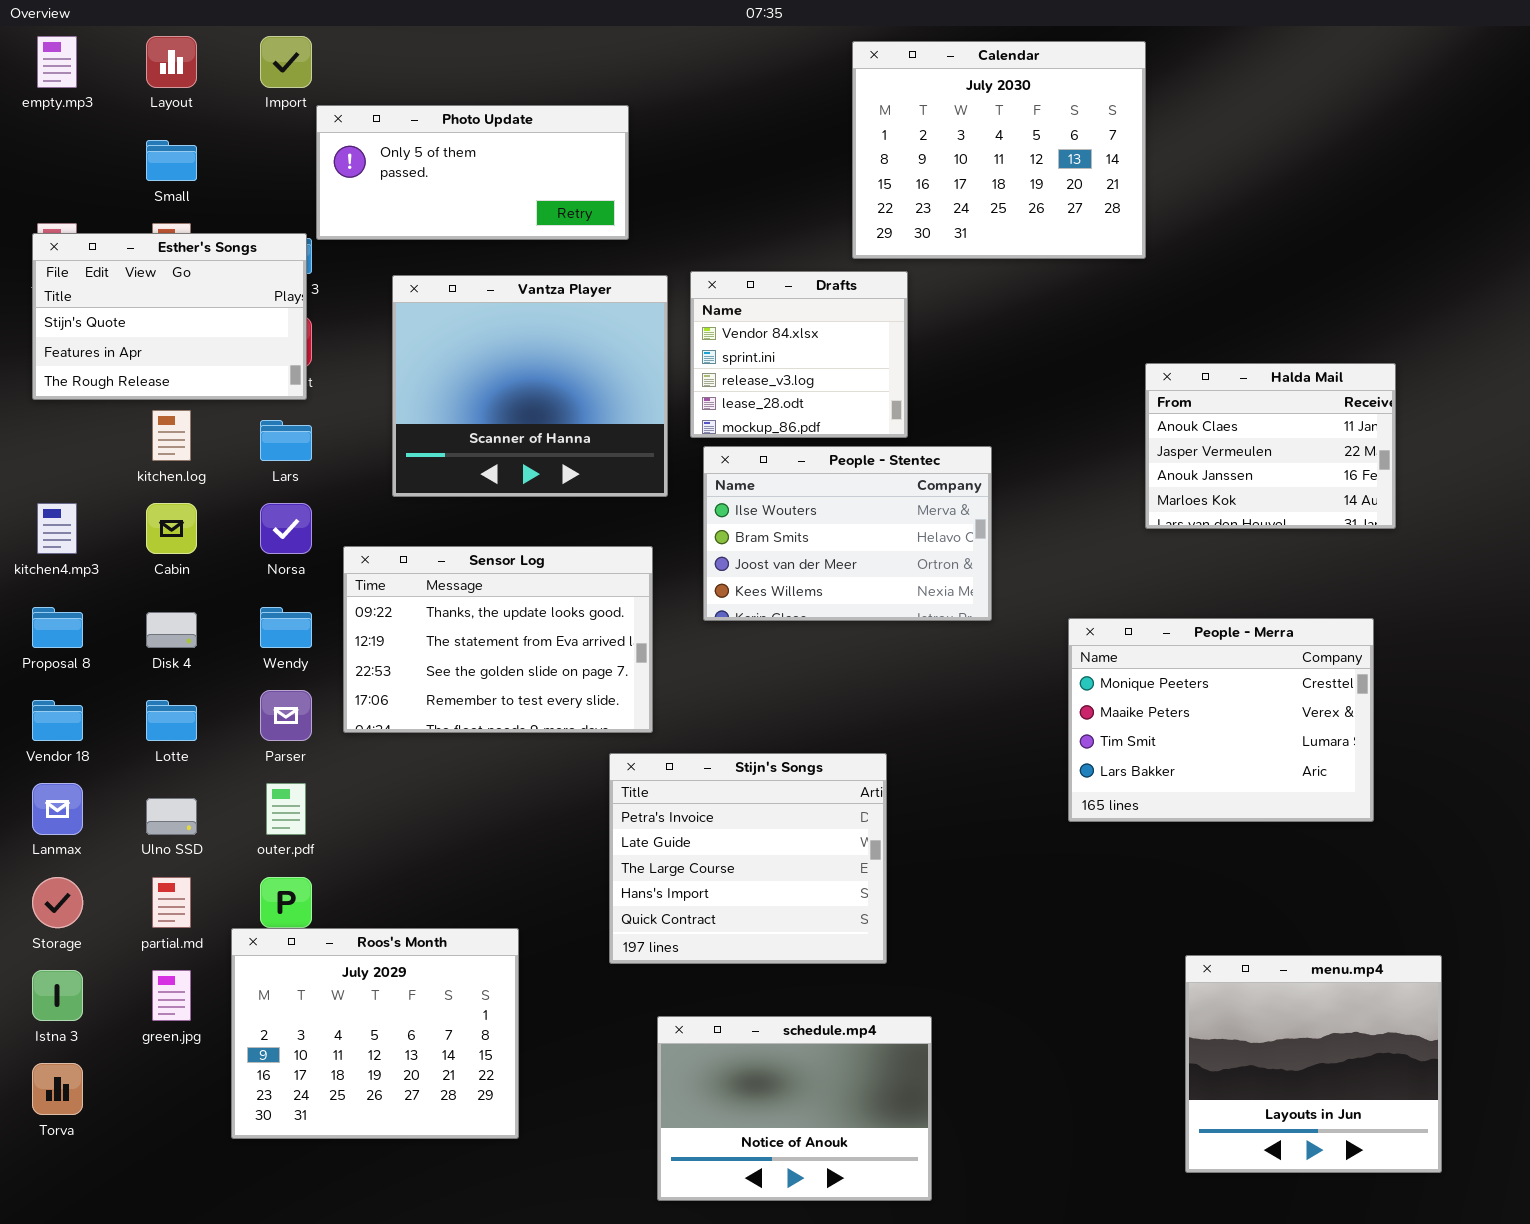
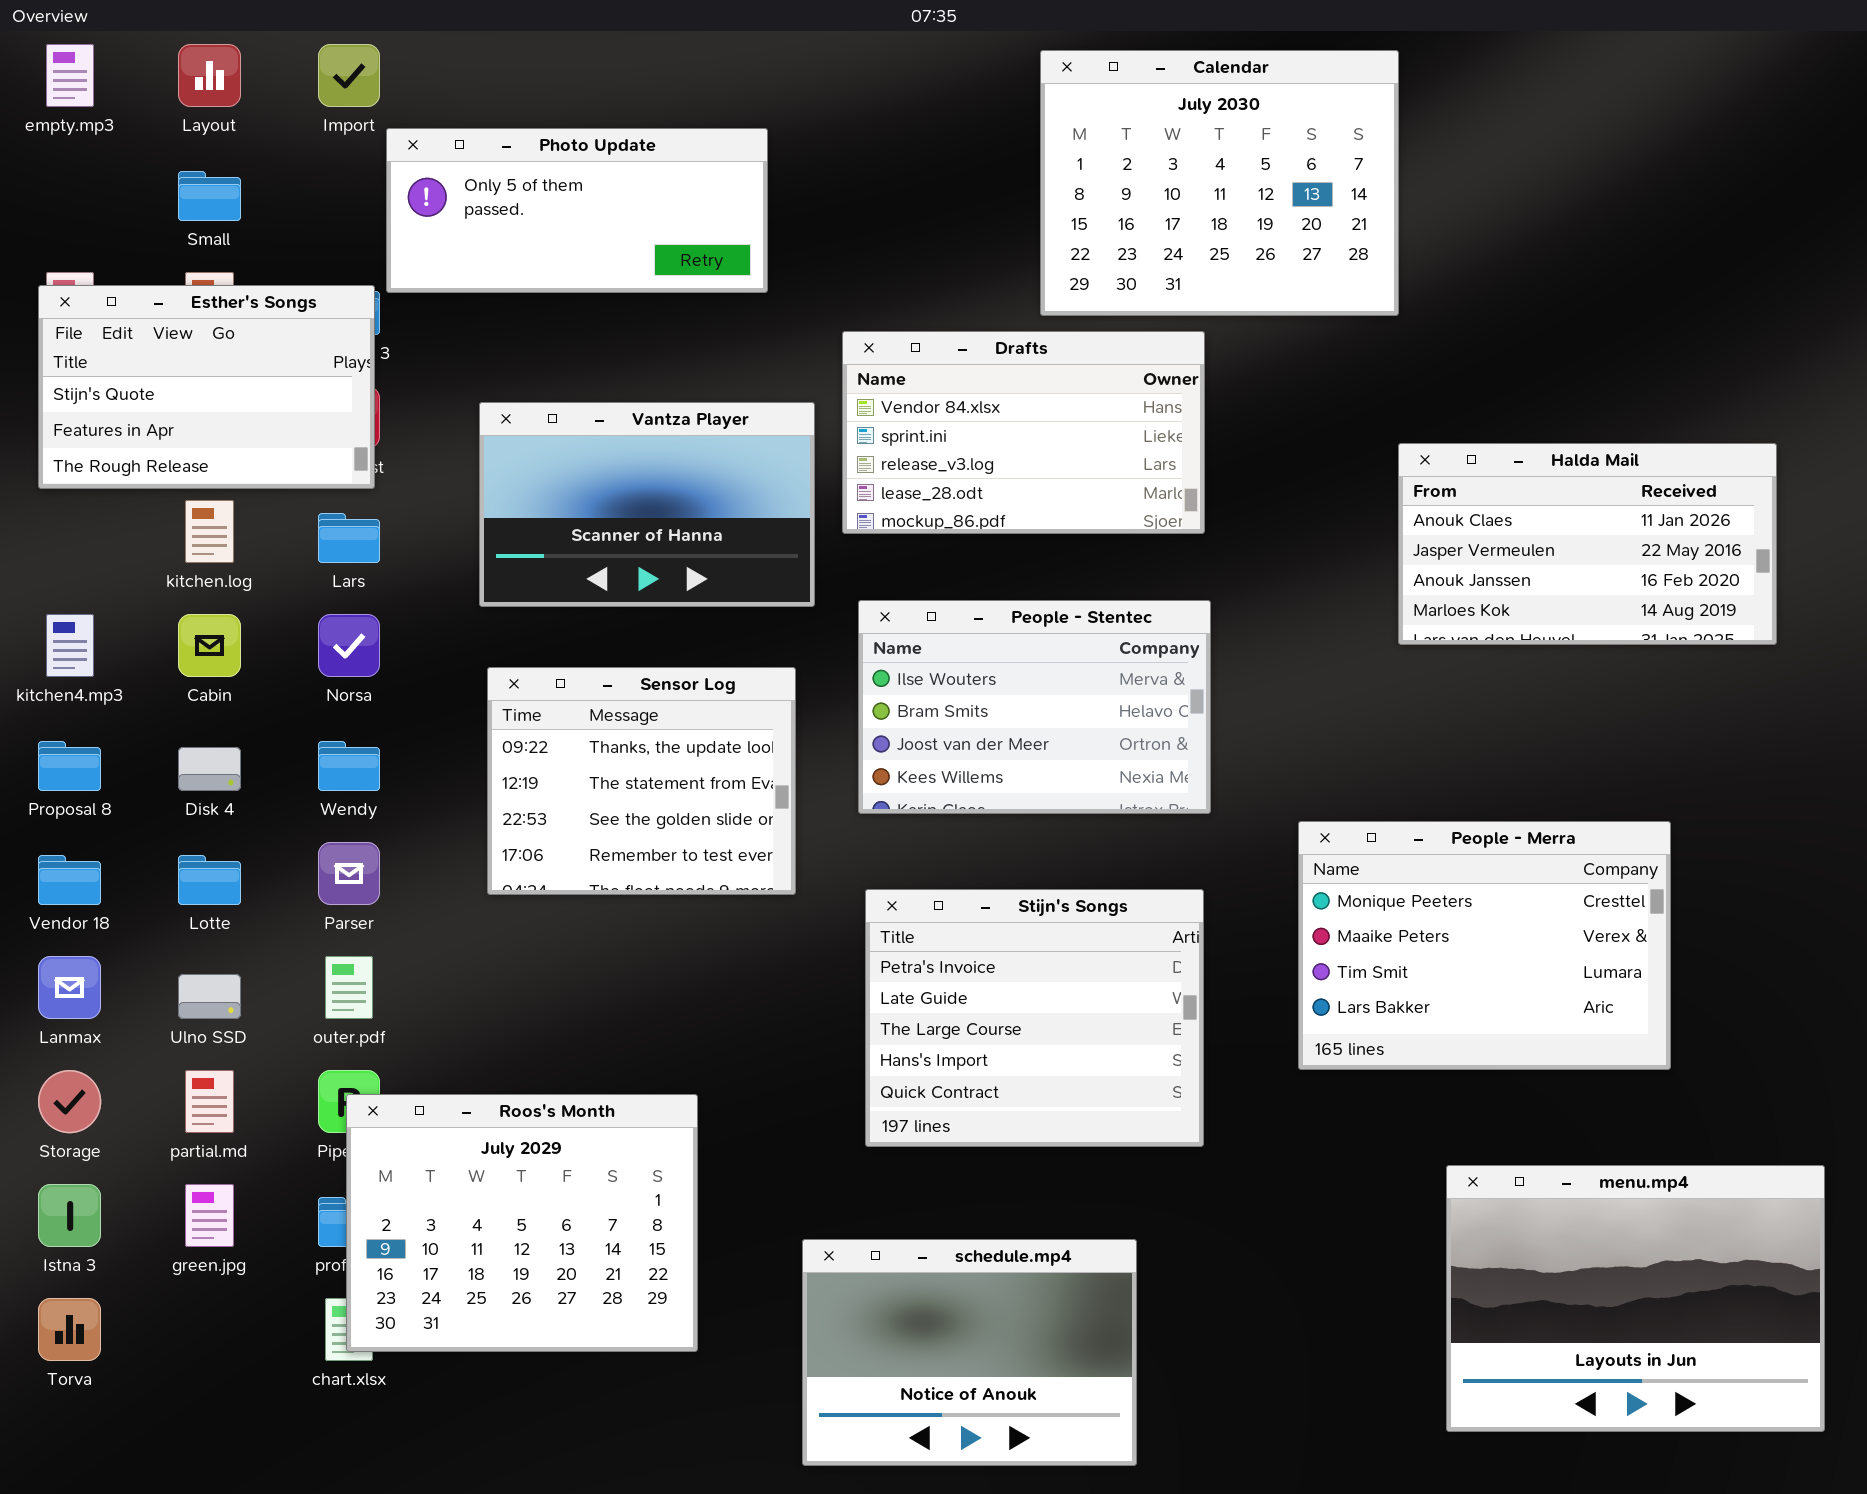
Drafts: [690,271,908,438] -> [842,331,1205,534], resized
Vantza Player: [392,275,668,497] -> [479,402,815,607], resized
Halda Mail: [1145,363,1396,529] -> [1398,443,1777,645], resized
People - Stentec: [703,446,992,621] -> [858,600,1211,814], moved
Sensor Log: [343,546,653,733] -> [487,667,796,895], resized
People - Merra: [1068,618,1374,822] -> [1298,821,1671,1070], moved
Stijn's Songs: [609,753,887,964] -> [865,889,1204,1147], moved
Roos's Month: [231,928,519,1139] -> [346,1094,698,1352], moved
menu.mp4: [1185,955,1442,1173] -> [1446,1165,1825,1432], resized

